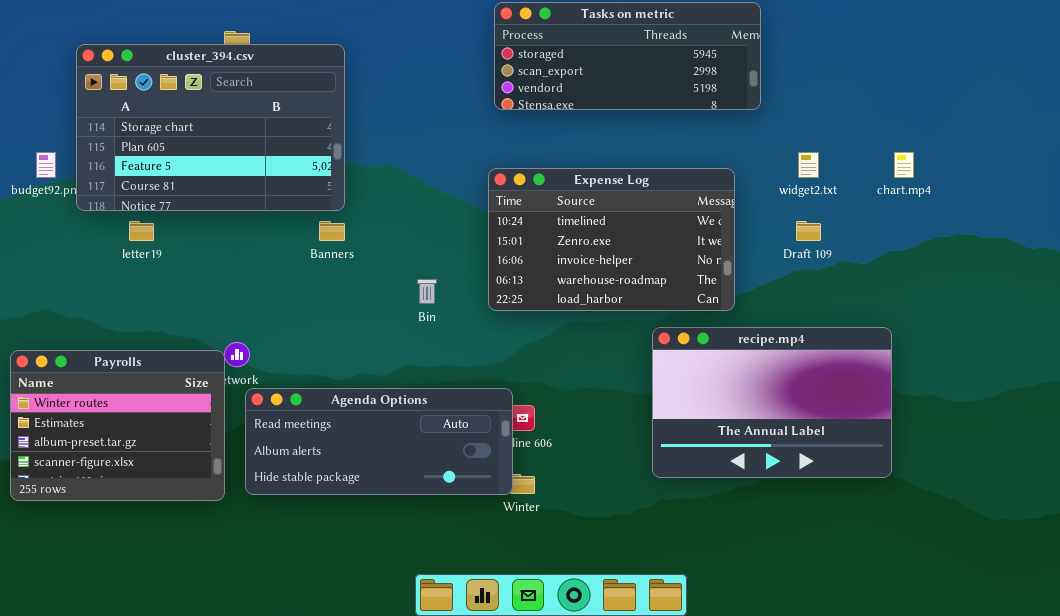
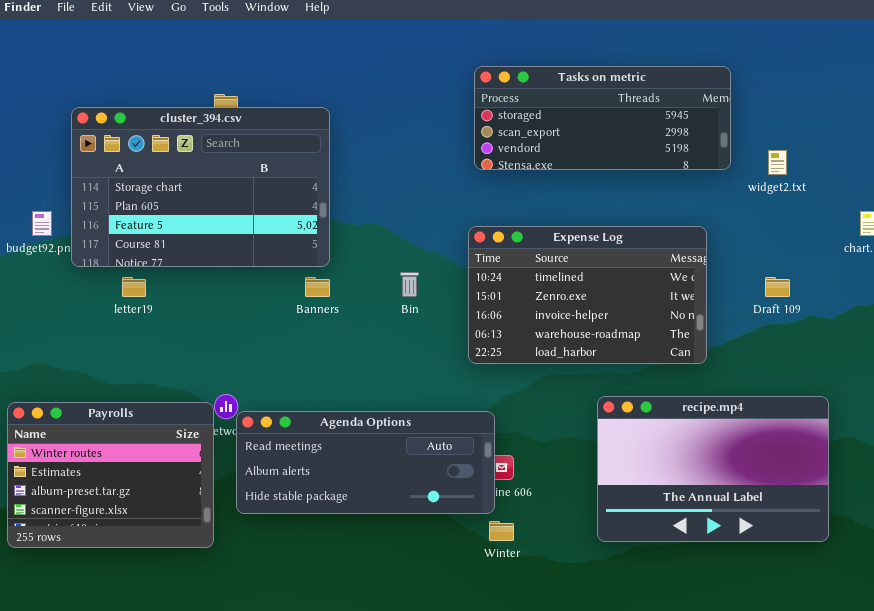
widget2.txt: [798,152,819,178] -> [768,150,787,175], moved
Bin: [417,279,437,304] -> [400,272,419,297], moved
recipe.mp4: [652,327,892,478] -> [597,396,829,542], moved
Agenda Options: [245,388,513,495] -> [236,411,495,514], moved

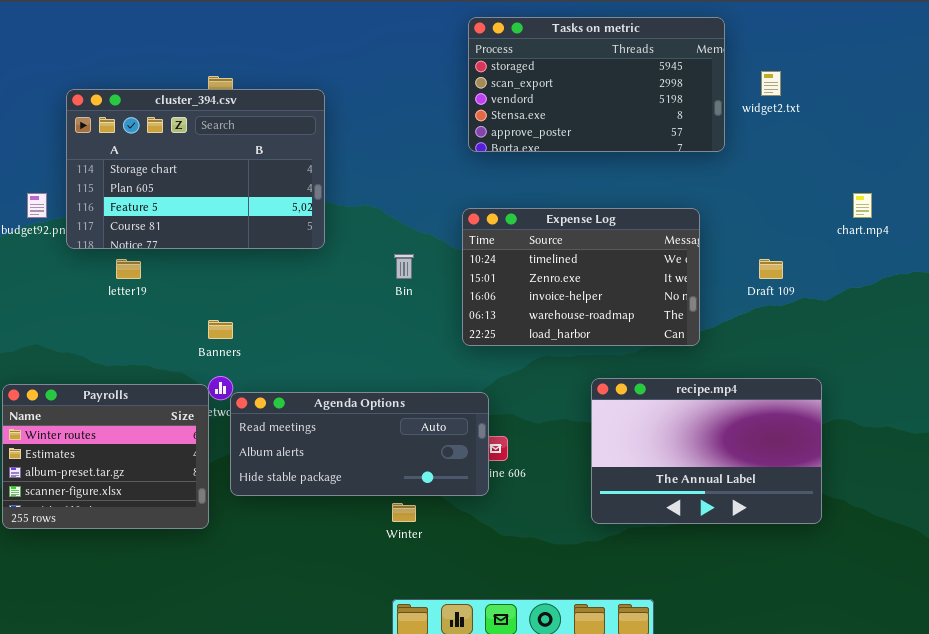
Tasks on metric: [474,66,731,170] -> [468,17,725,152], resized
widget2.txt: [768,150,787,175] -> [761,71,781,96], moved
Banners: [305,277,330,297] -> [208,320,233,339], moved
Winter: [489,521,514,541] -> [392,503,416,522], moved

